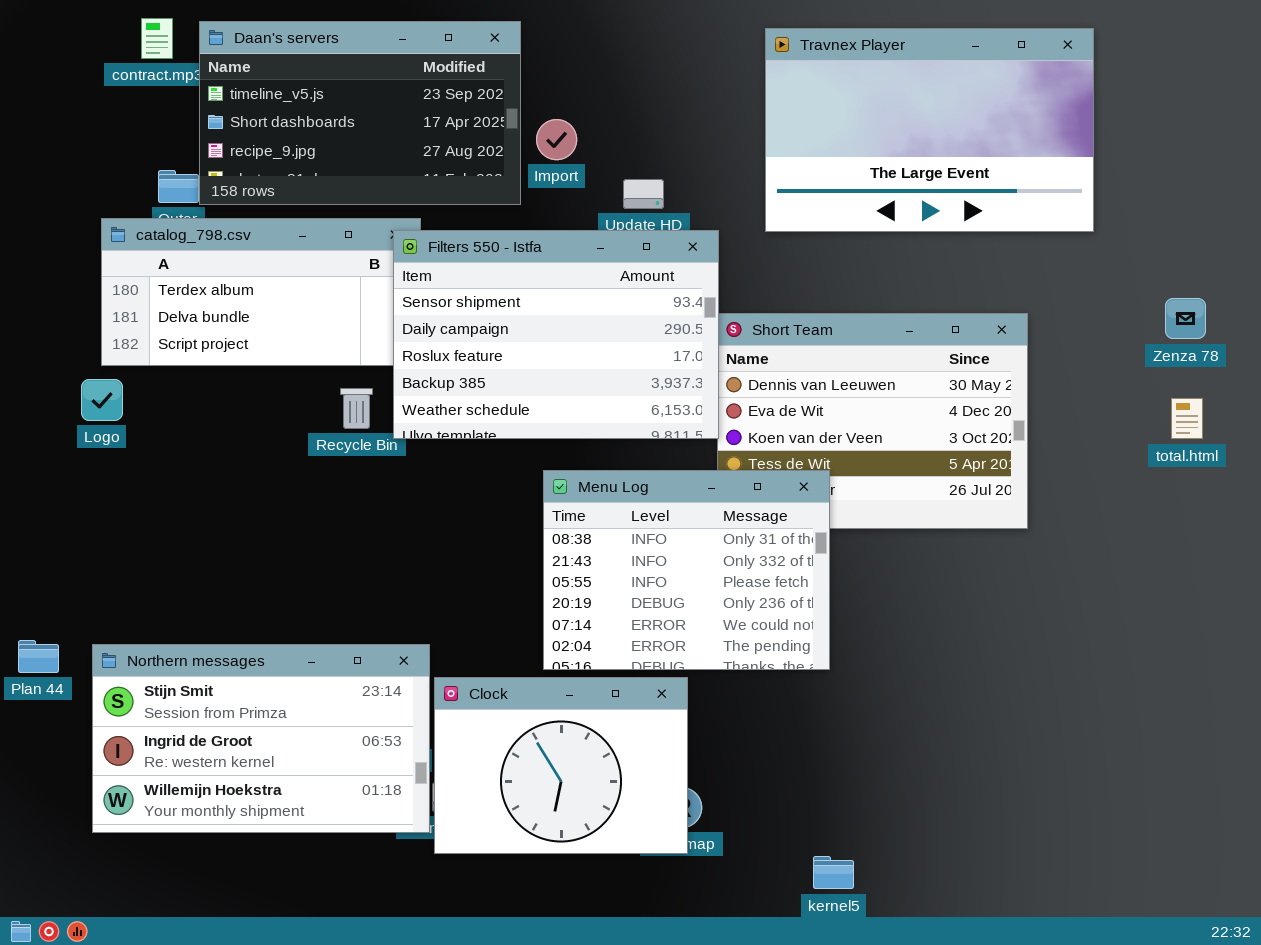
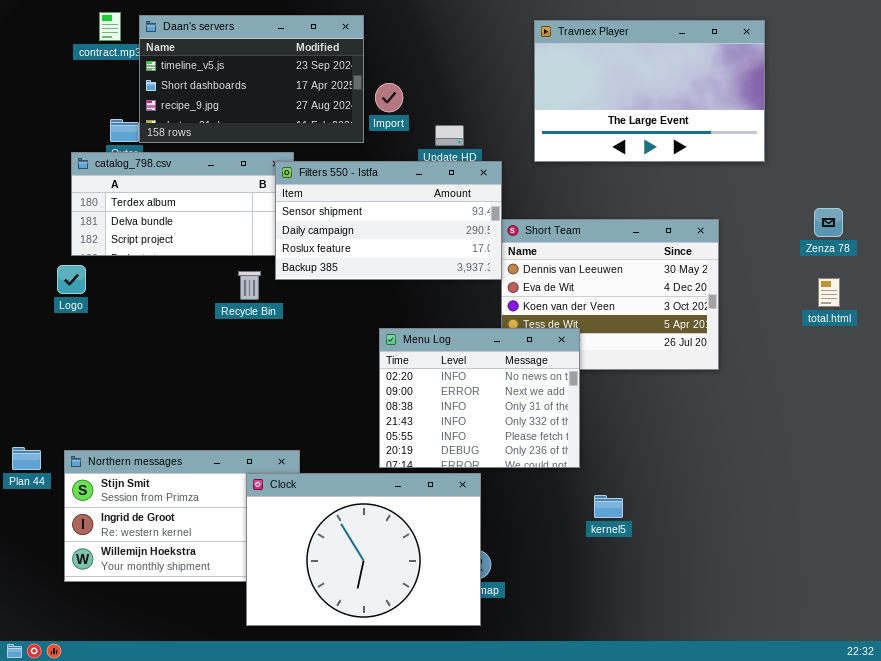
Filters 550 - Istfa: [393,230,719,439] -> [275,161,502,280], resized
Menu Log: [543,470,830,670] -> [379,328,580,468], scrolled up 2 rows
Clock: [434,677,688,854] -> [246,473,481,626], resized
kernel5: [813,856,854,889] -> [594,495,623,518], moved

